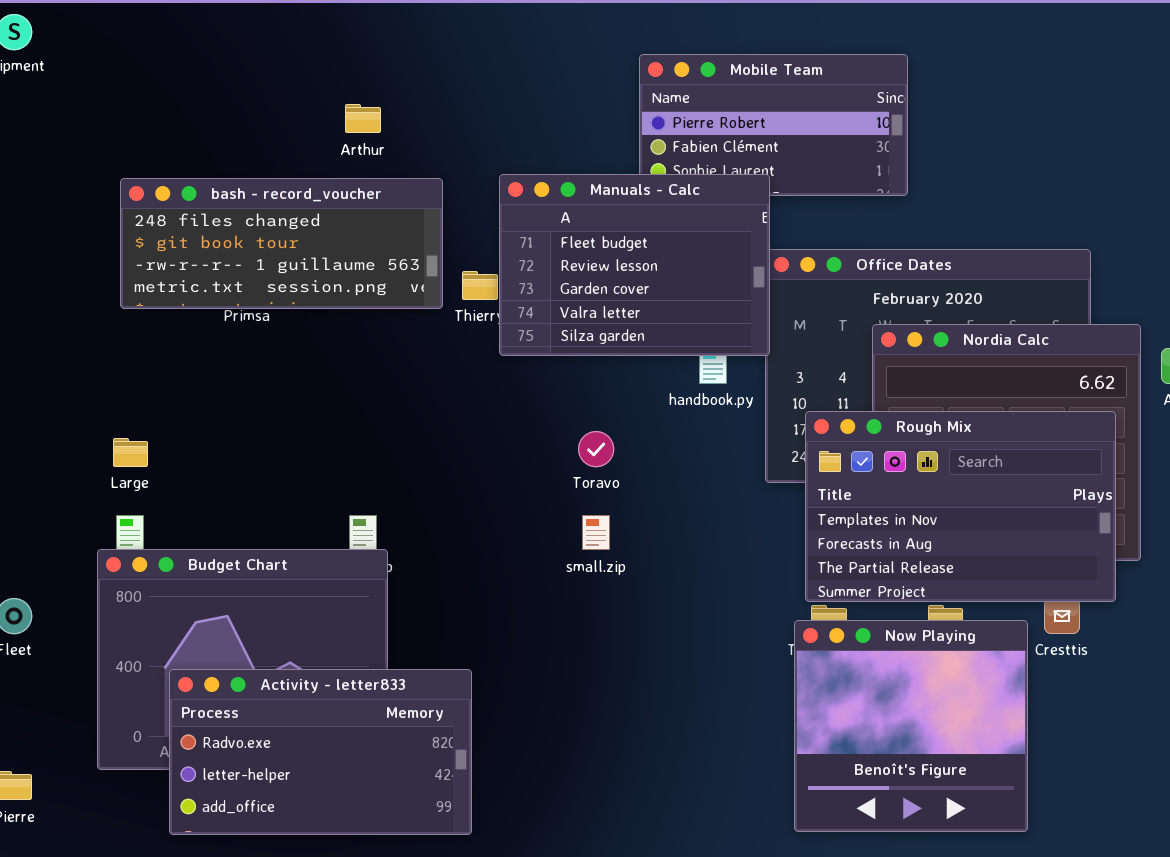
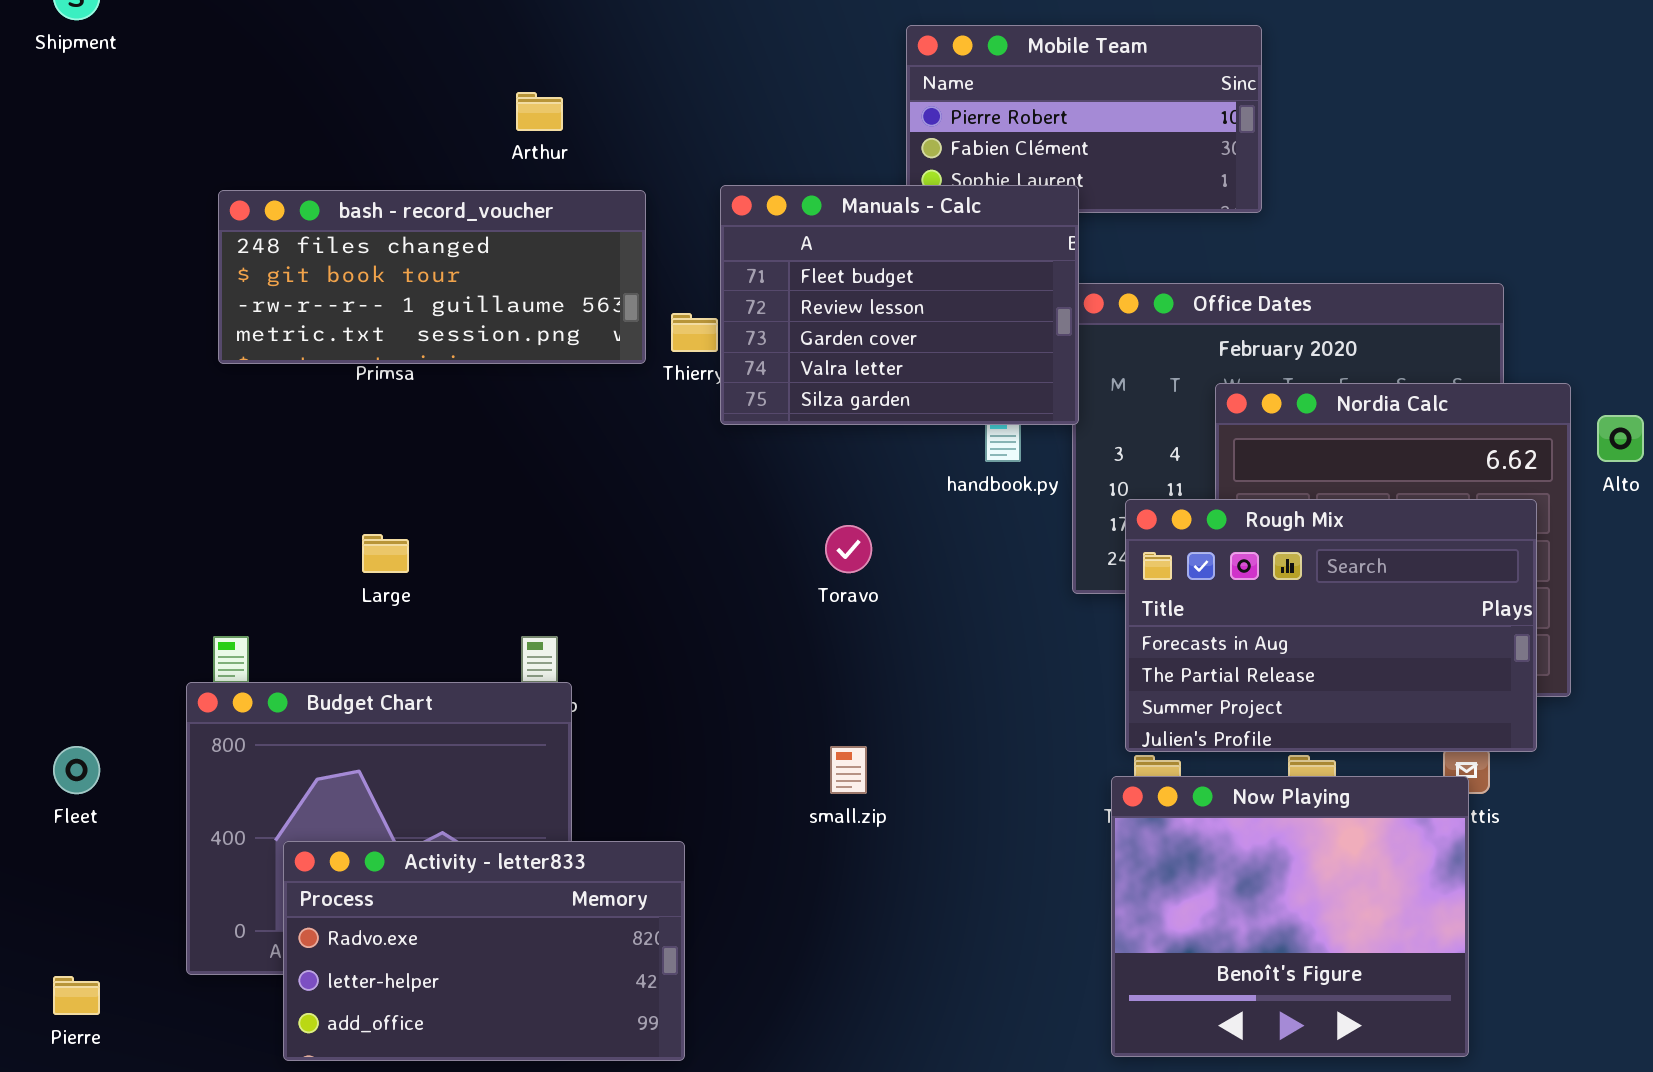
Rough Mix: [805,411,1116,602] -> [1125,499,1537,752], scrolled down 1 row
Large: [113,438,148,467] -> [362,534,409,573], moved
small.zip: [582,515,610,550] -> [830,746,867,794], moved
Now Playing: [794,620,1028,832] -> [1111,776,1469,1057], resized

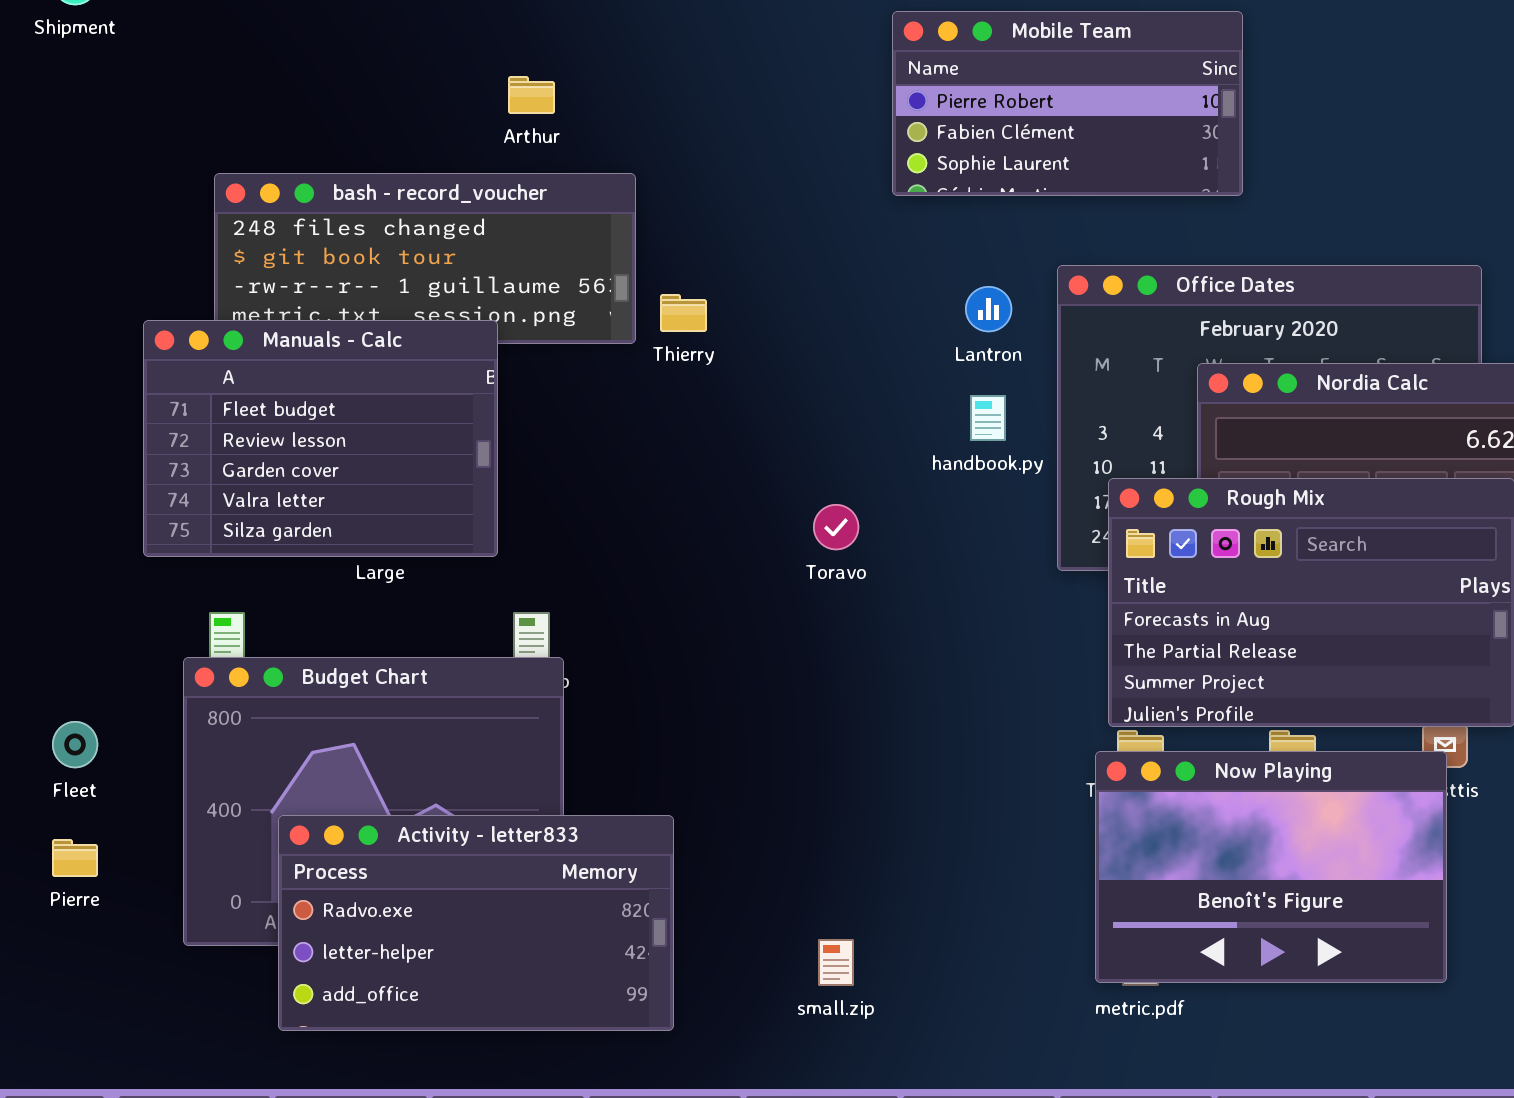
Manuals - Calc: [720,185,1079,425] -> [143,320,498,557], moved
small.zip: [830,746,867,794] -> [818,939,854,986], moved
Now Playing: [1111,776,1469,1057] -> [1095,751,1447,983], resized
Pierre: [53,976,100,1015] -> [52,839,98,877], moved

